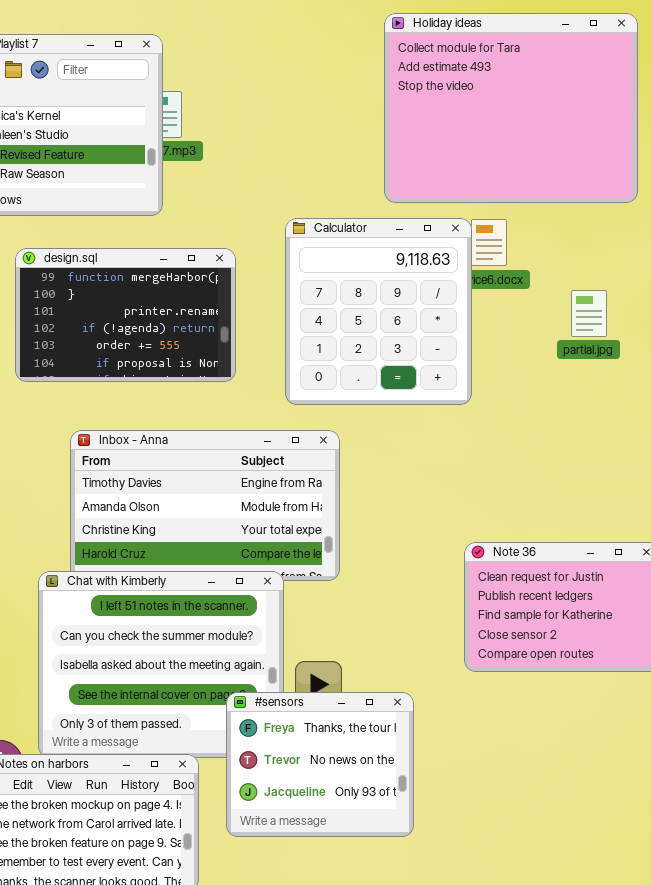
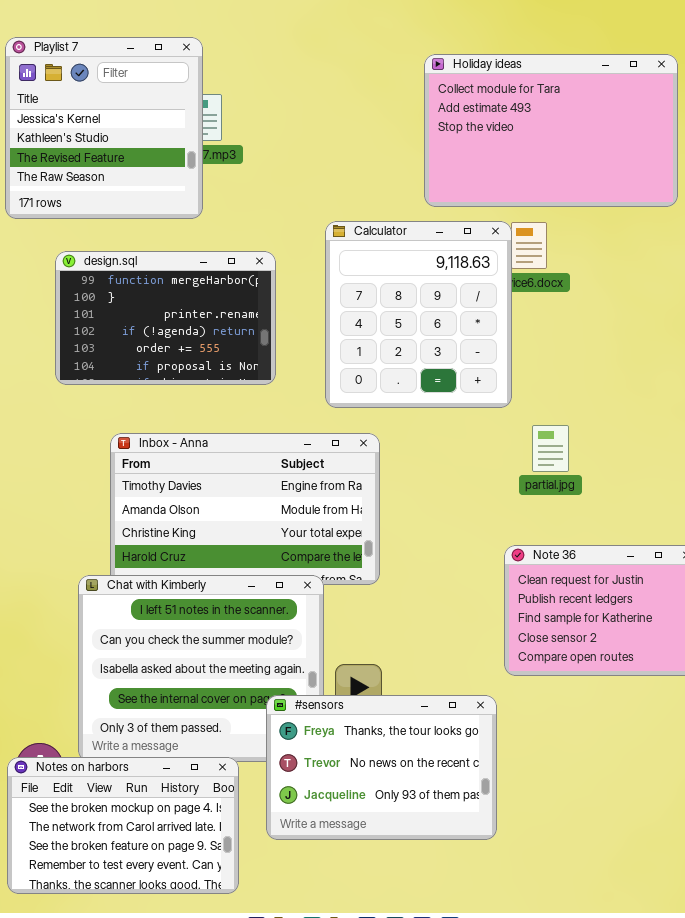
Holiday ideas: [384,13,638,203] -> [424,54,678,207], resized
partial.jpg: [571,290,607,337] -> [532,425,569,472], moved
#sensors: [226,692,414,837] -> [266,695,497,840], resized

